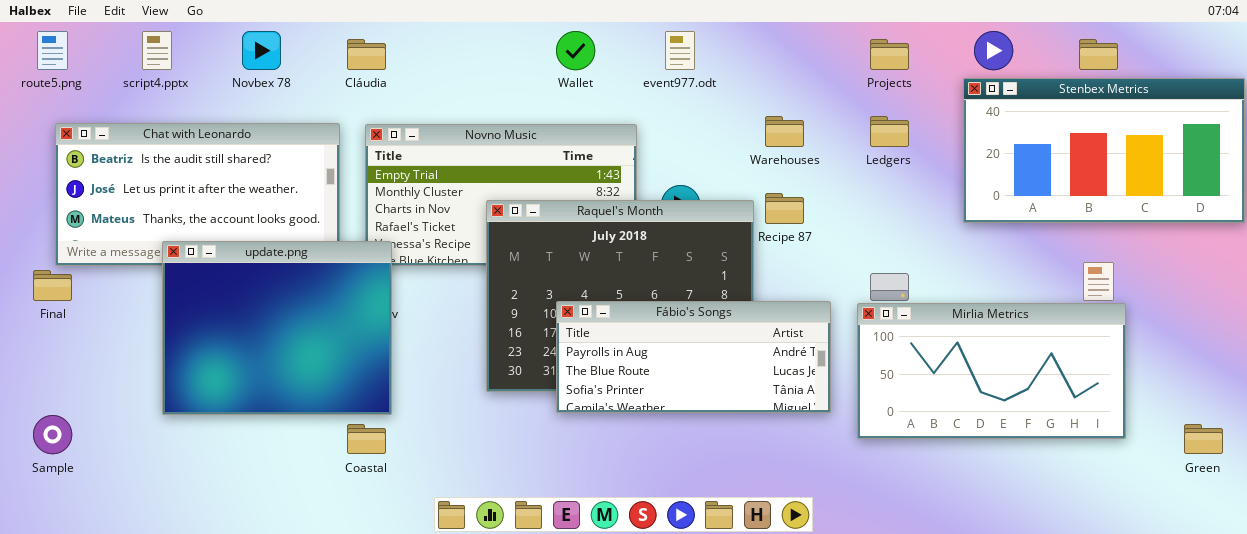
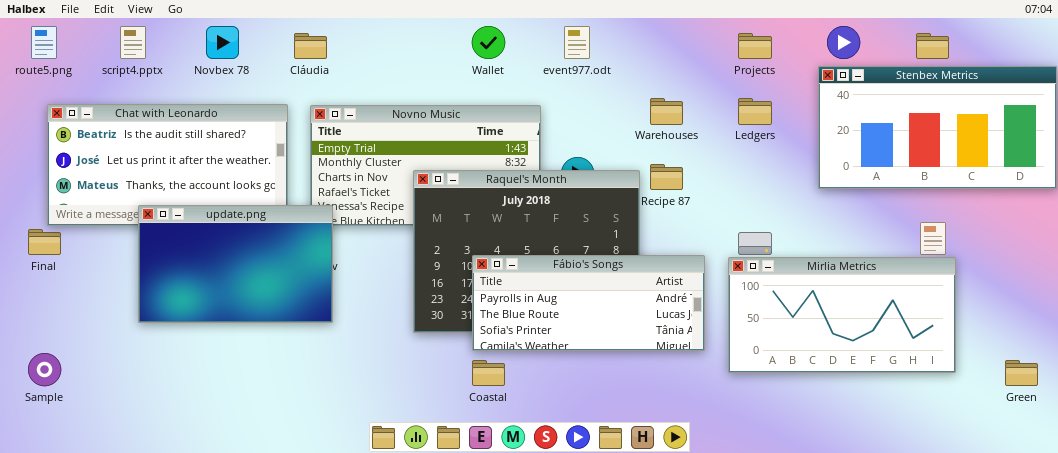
update.png: [162,241,392,415] -> [138,205,333,323], resized
Coastal: [347,424,386,454] -> [472,360,505,386], moved

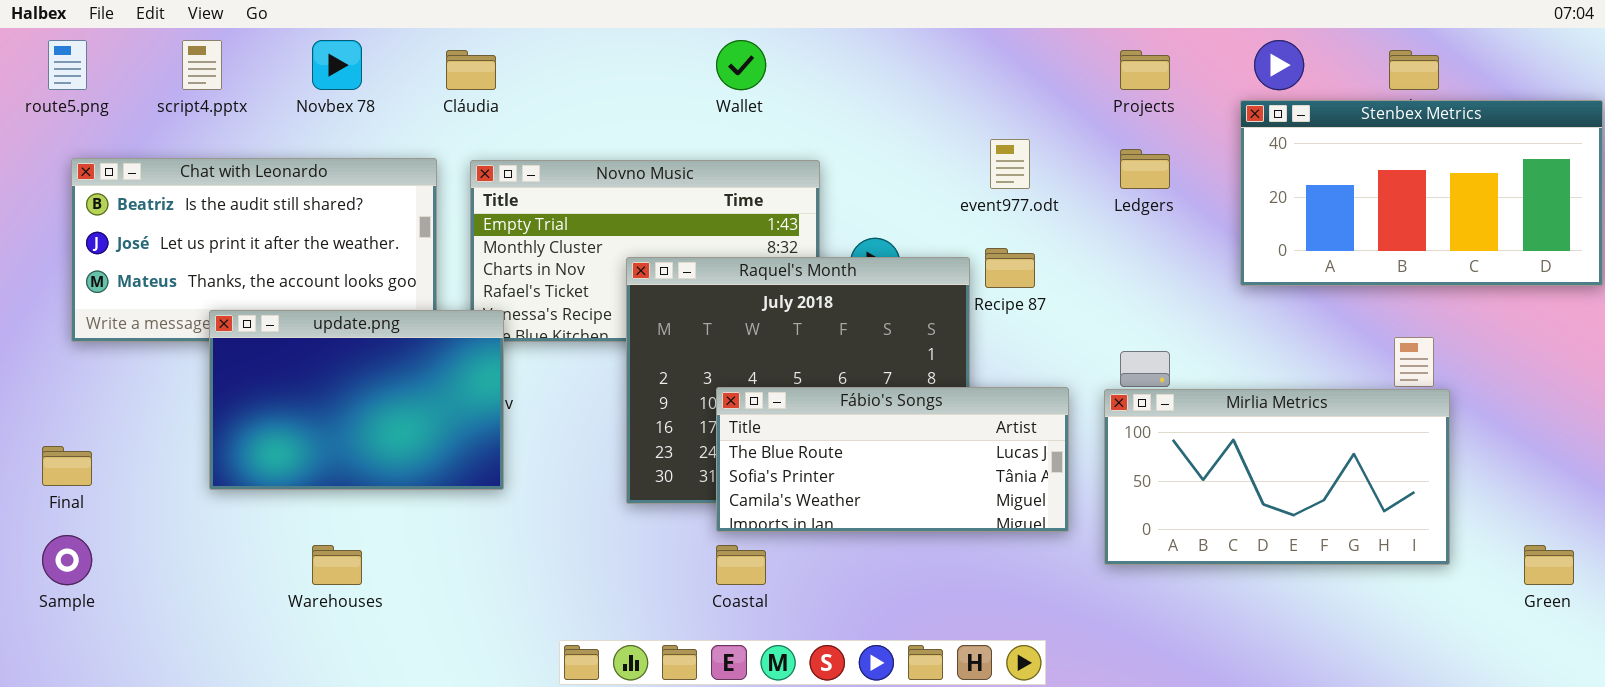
event977.odt: [564,26,590,59] -> [990,139,1030,189], moved
Warehouses: [650,98,683,125] -> [312,545,362,585], moved
Final: [28,229,61,255] -> [42,446,92,486], moved
Fábio's Songs: [472,255,705,351] -> [716,387,1069,532], scrolled down 1 row

